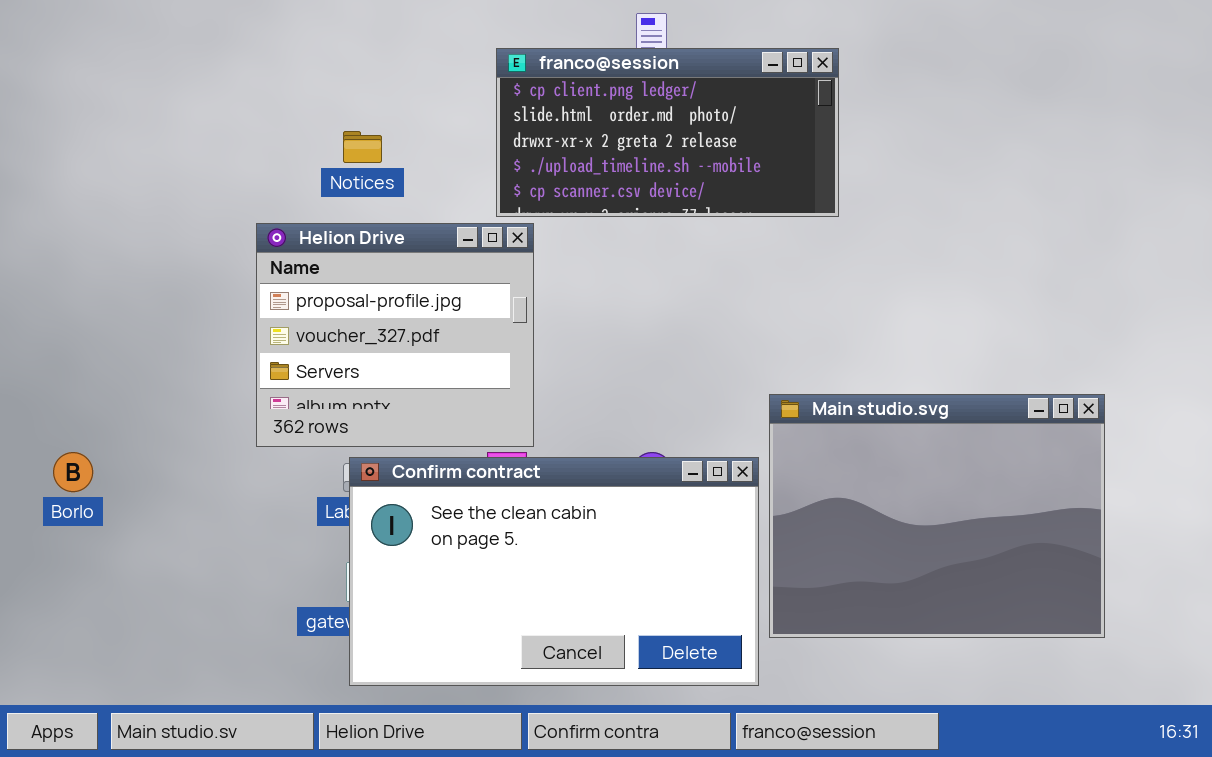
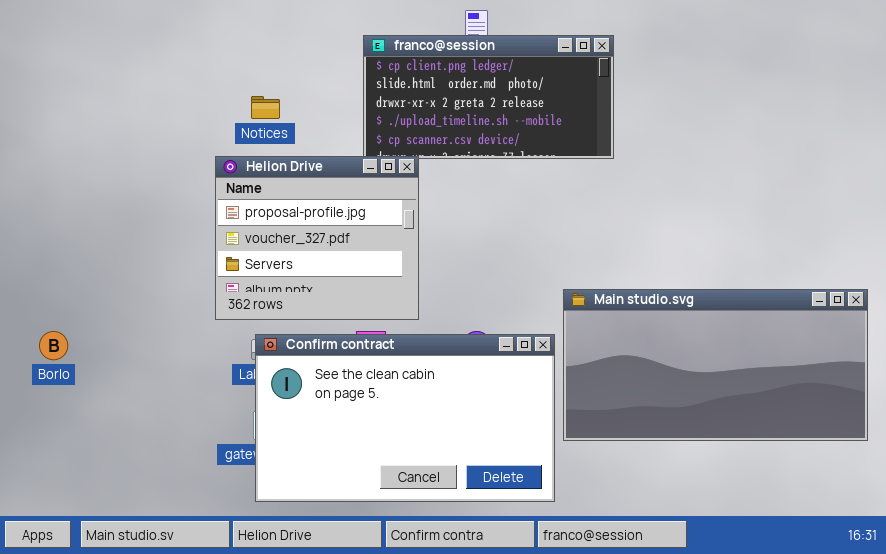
Helion Drive: [256,223,534,447] -> [215,156,419,320], moved
Main studio.svg: [769,394,1105,638] -> [563,289,868,441], resized

